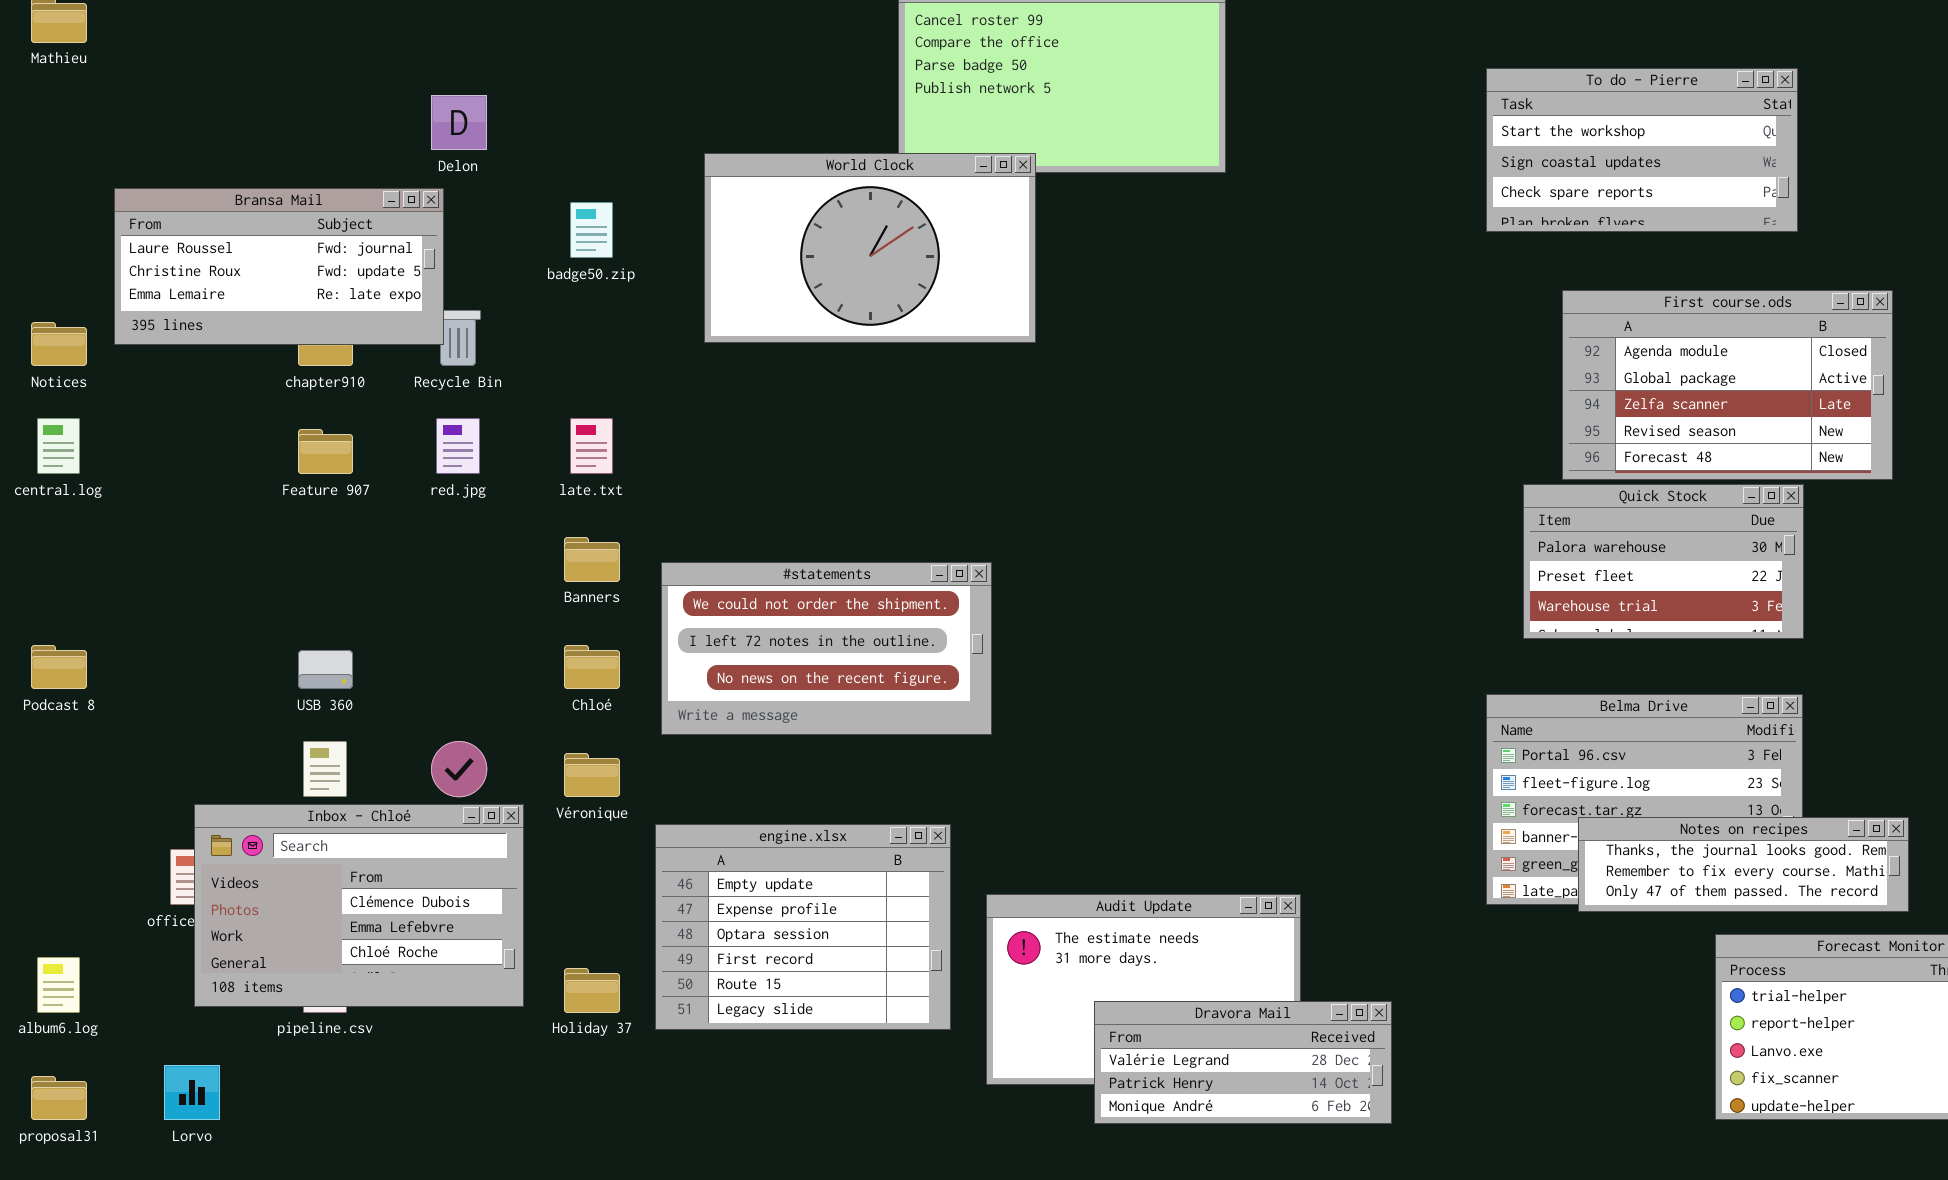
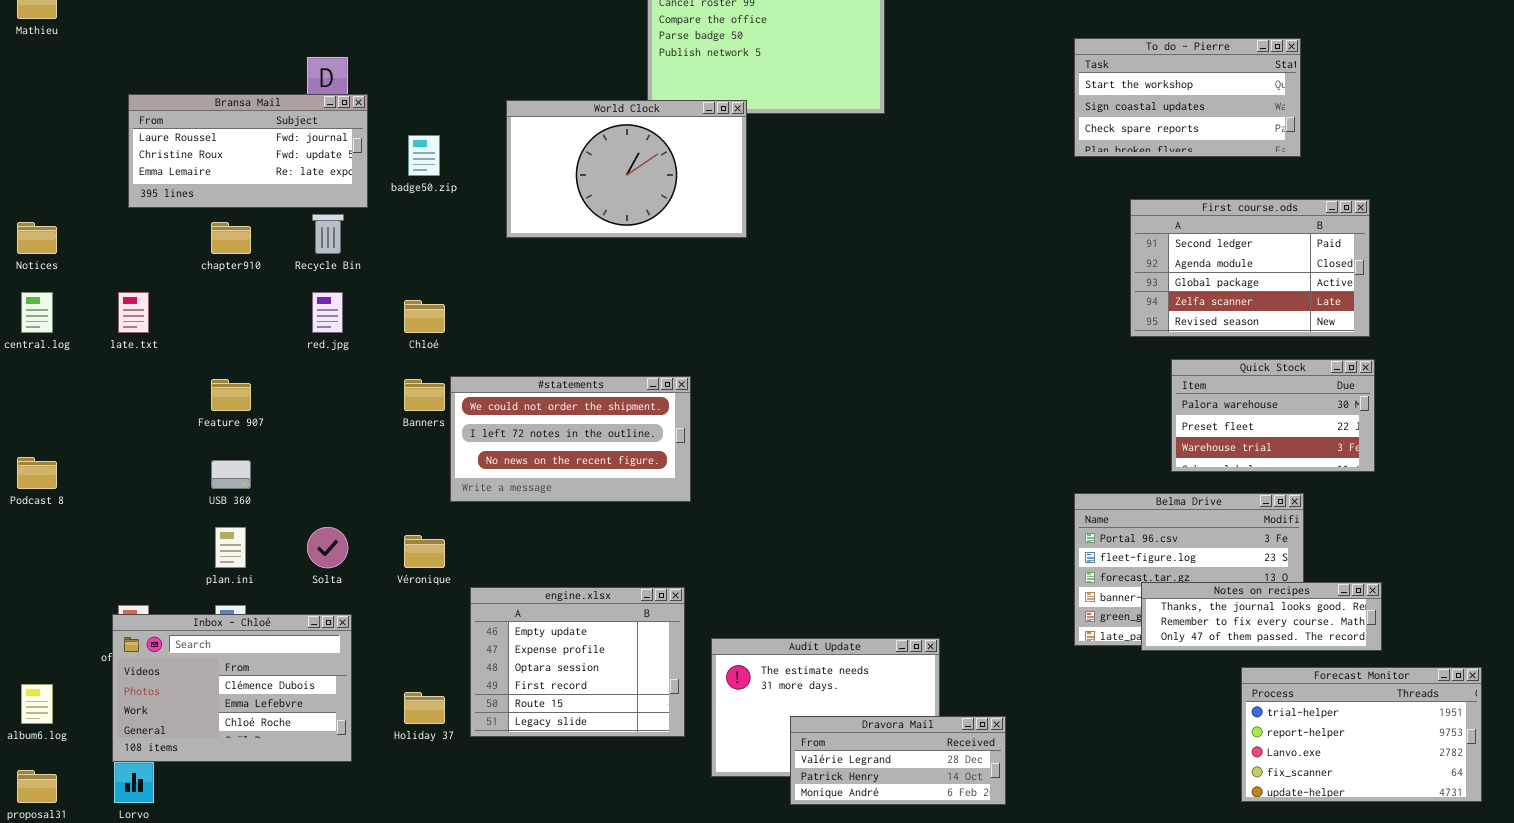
Bransa Mail: [114,188,444,345] -> [128,94,368,208], moved
First course.ods: [1562,290,1893,480] -> [1130,199,1370,337], scrolled up 1 row
late.txt: [570,418,613,474] -> [118,292,149,333], moved
Feature 907: [298,429,353,474] -> [211,379,251,411], moved
Quick Stock: [1523,484,1804,639] -> [1171,359,1375,472], moved
#statements: [661,562,992,735] -> [450,376,691,502], moved
Chloé: [564,645,620,689] -> [404,300,445,333], moved
Inbox - Chloé: [194,804,524,1007] -> [112,614,352,762], moved

